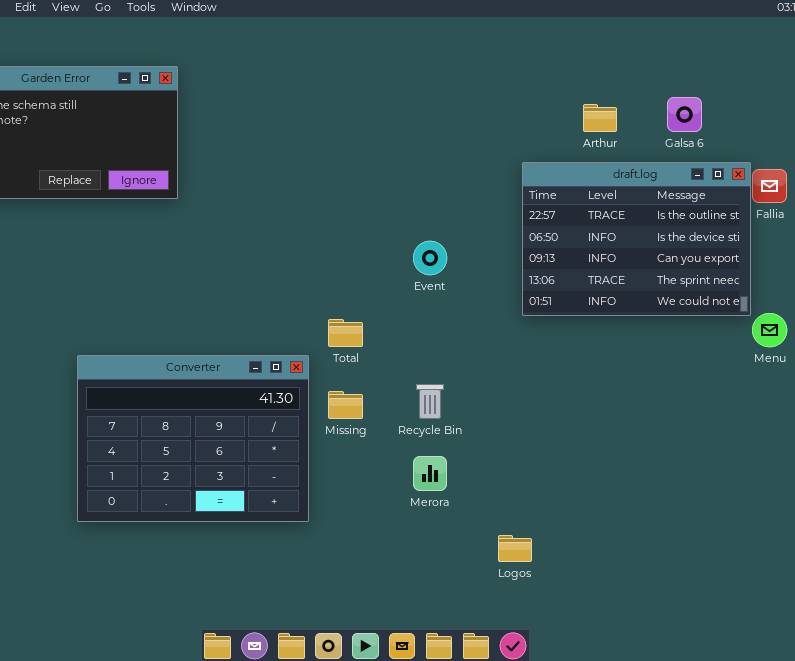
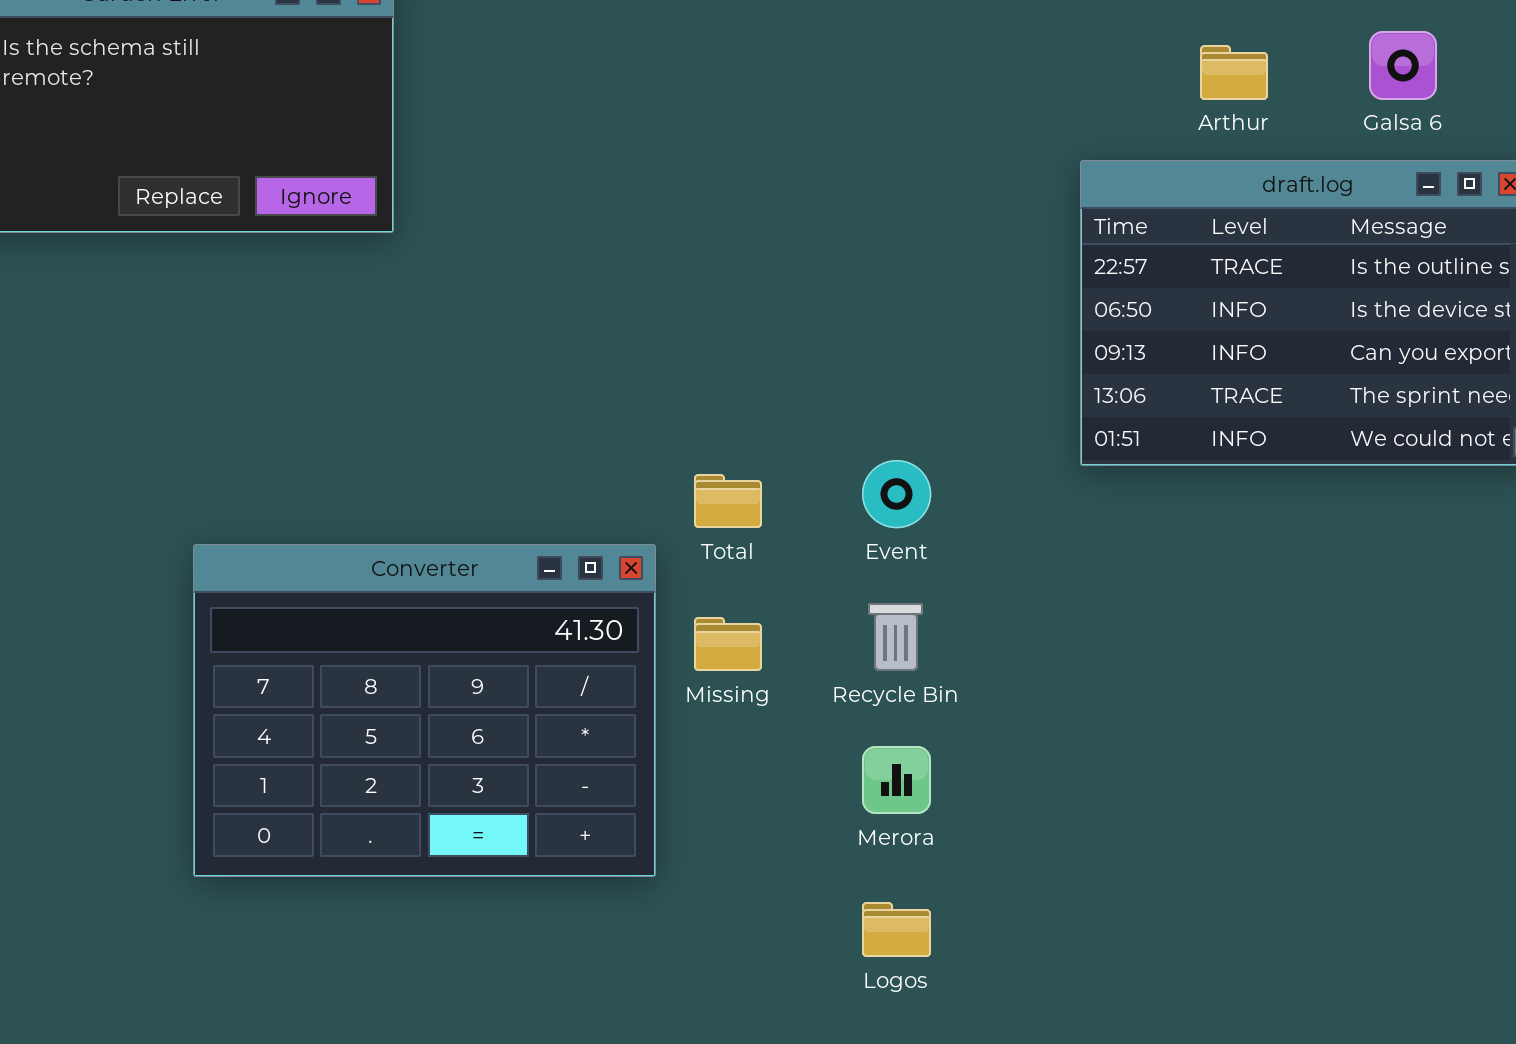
Event: [413,241,447,275] -> [862,460,931,528], moved
Logos: [498,535,532,562] -> [862,902,931,957], moved

